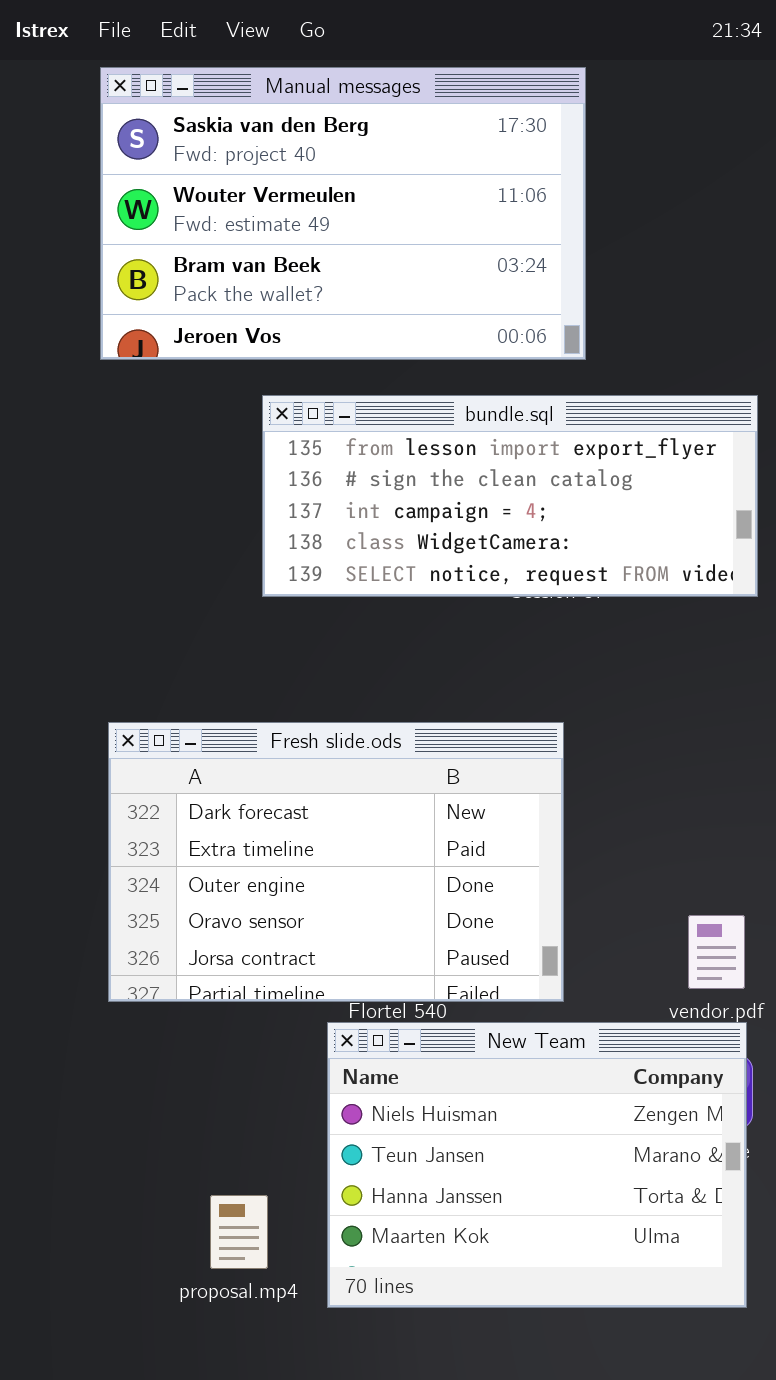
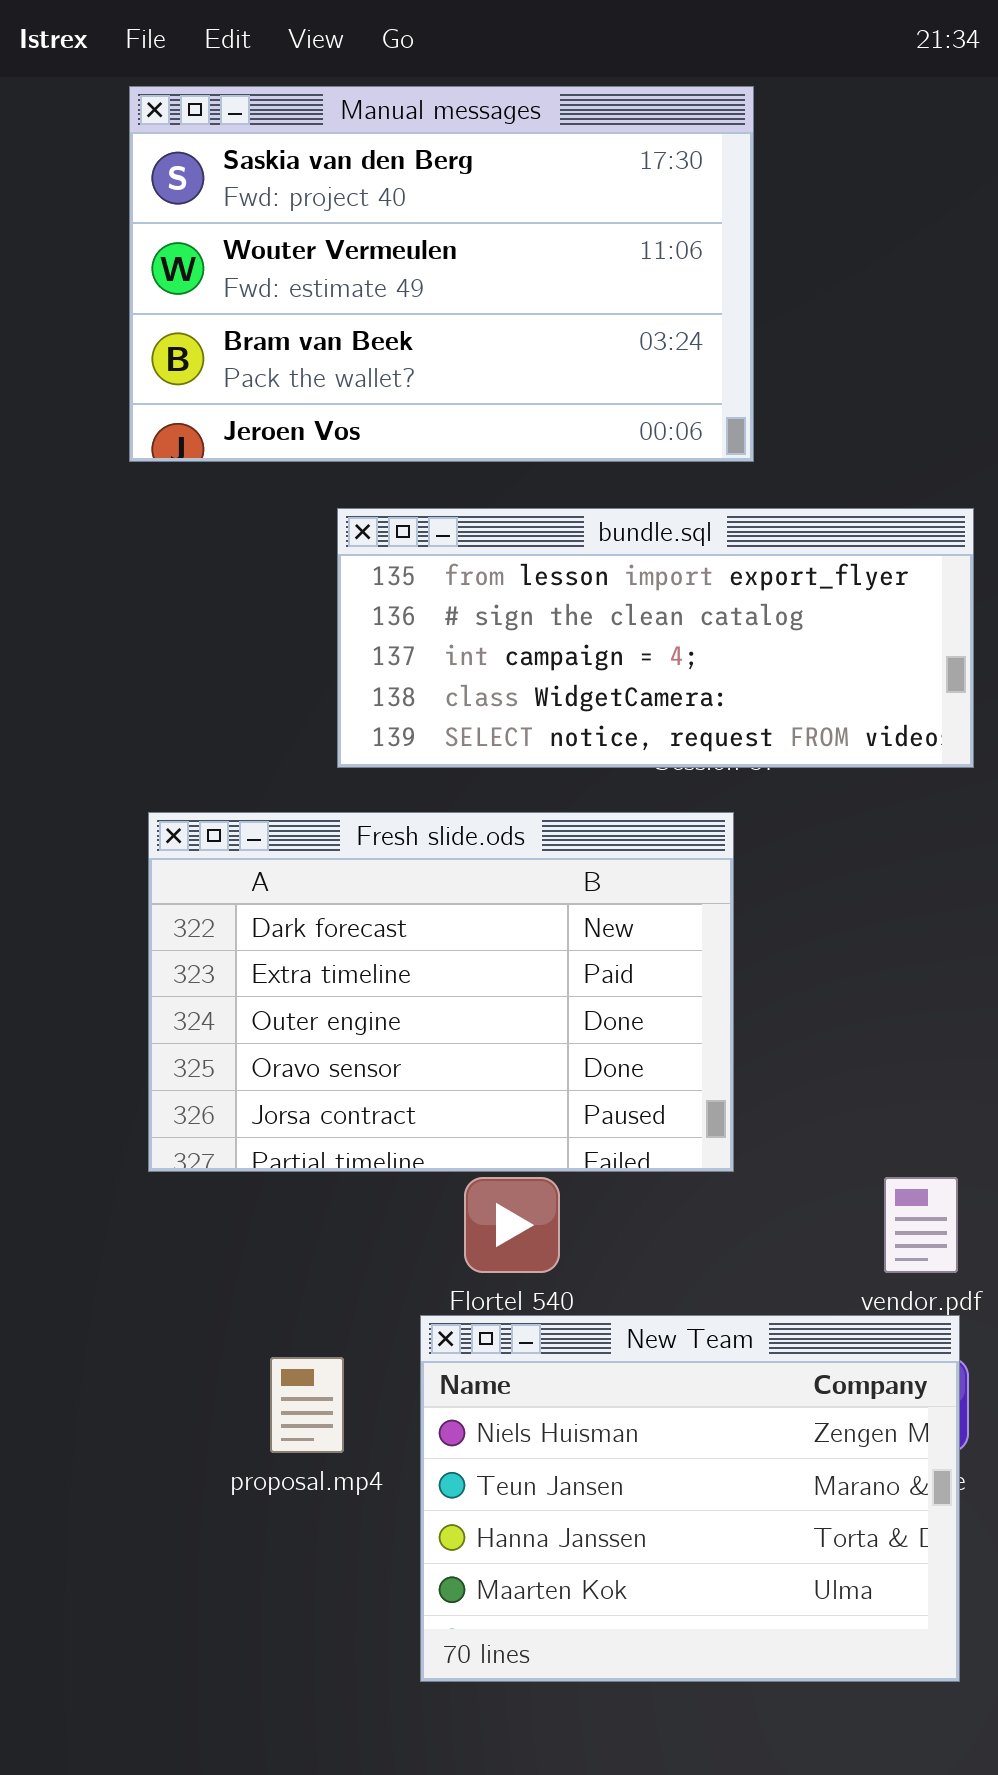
Fresh slide.ods: [108,722,564,1002] -> [148,812,734,1172], moved
proposal.mp4: [210,1195,268,1269] -> [270,1357,344,1453], moved

